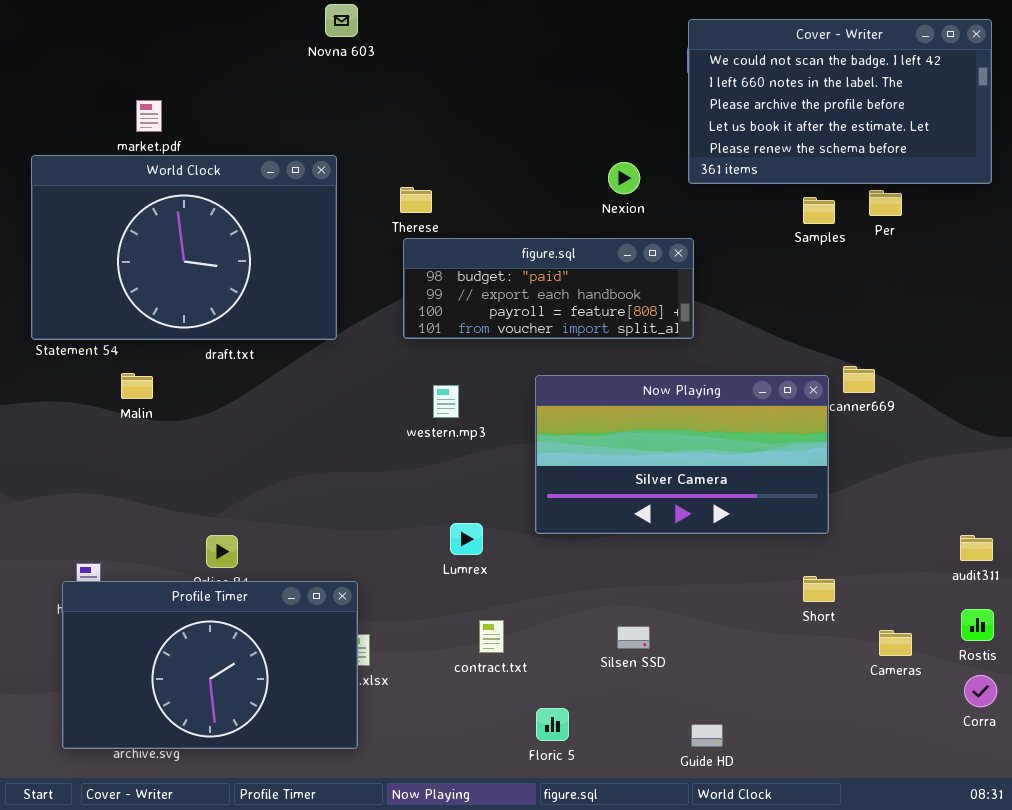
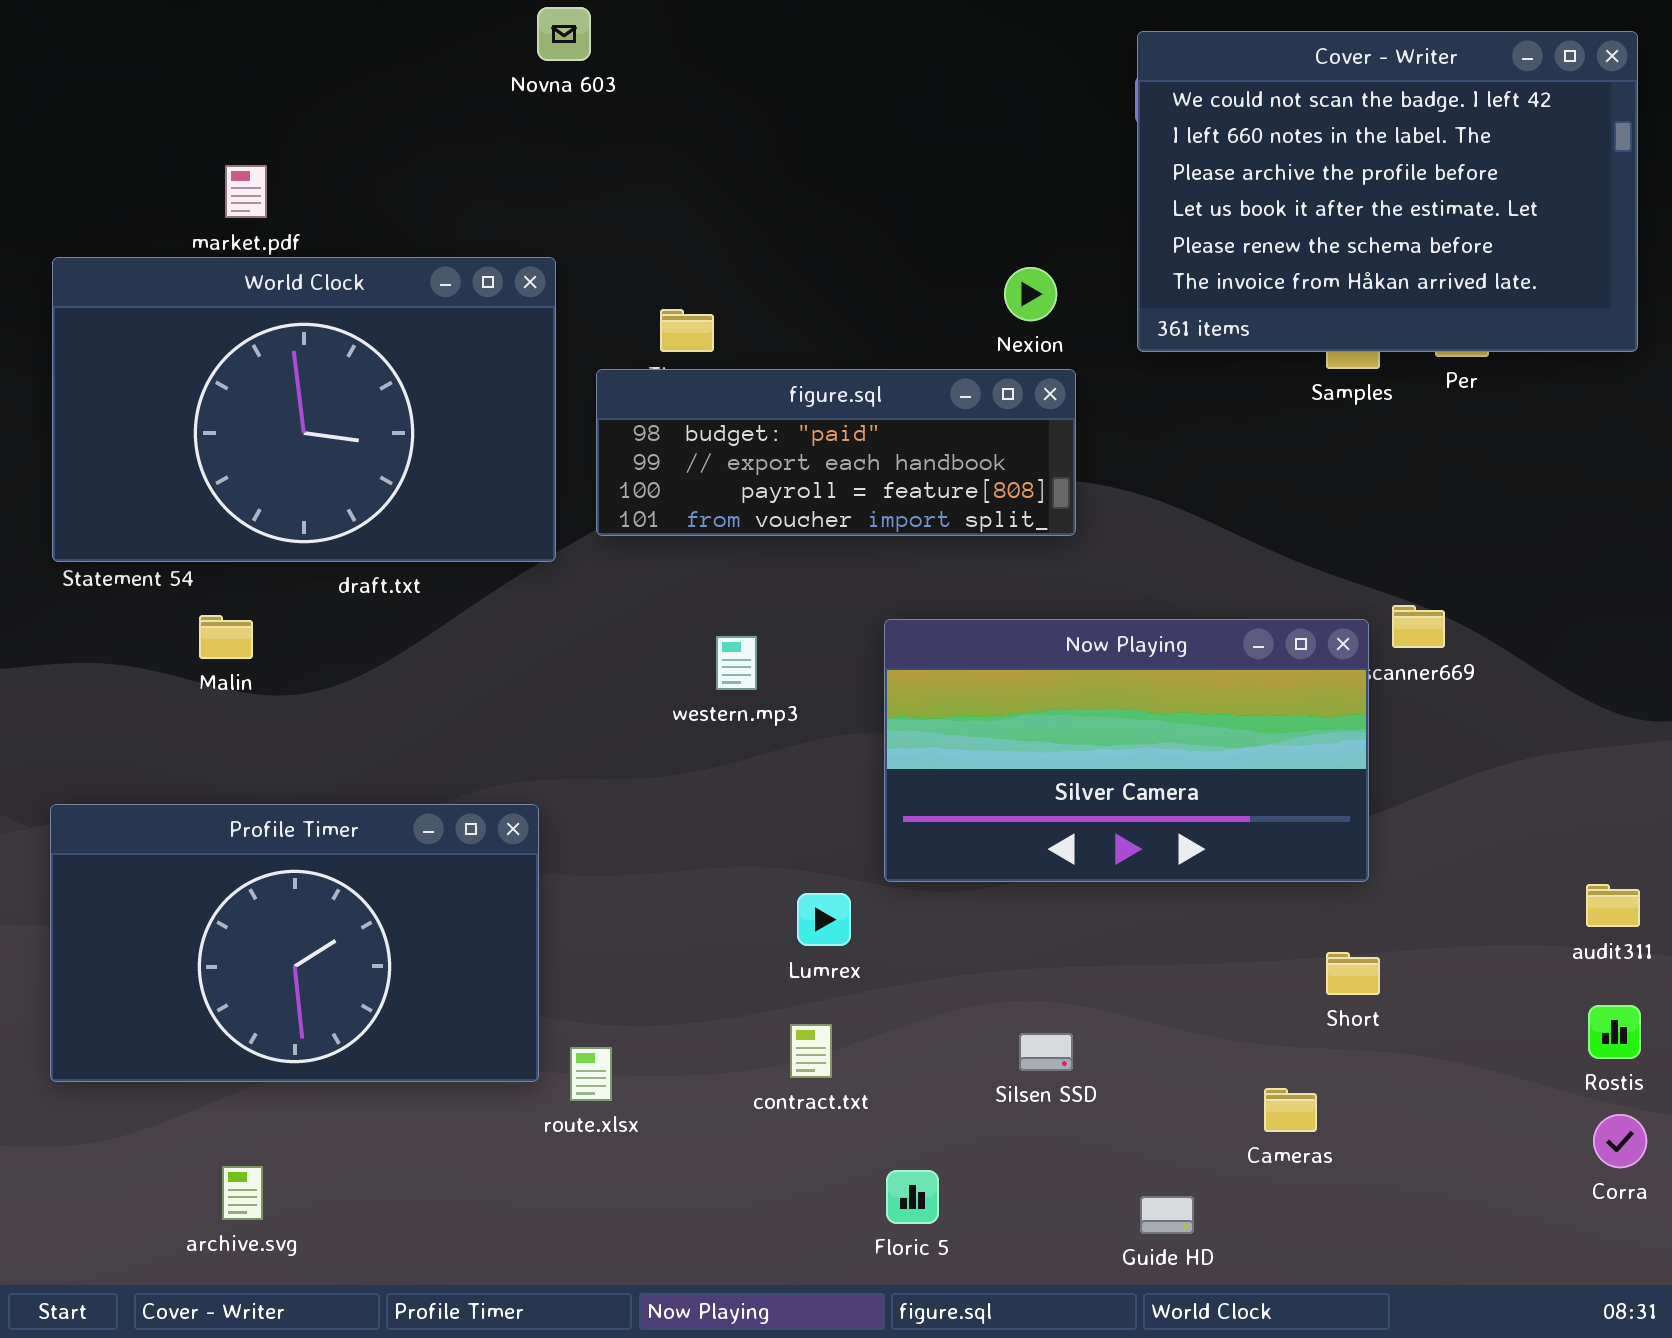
Cover - Writer: [688,19,992,184] -> [1137,31,1638,352], resized
figure.sql: [403,238,694,339] -> [596,369,1076,536], moved
Lumrex: [450,523,483,555] -> [797,893,851,946], moved
Profile Timer: [62,581,358,749] -> [50,804,539,1082], moved
Cameras: [879,630,912,656] -> [1264,1088,1317,1132], moved

